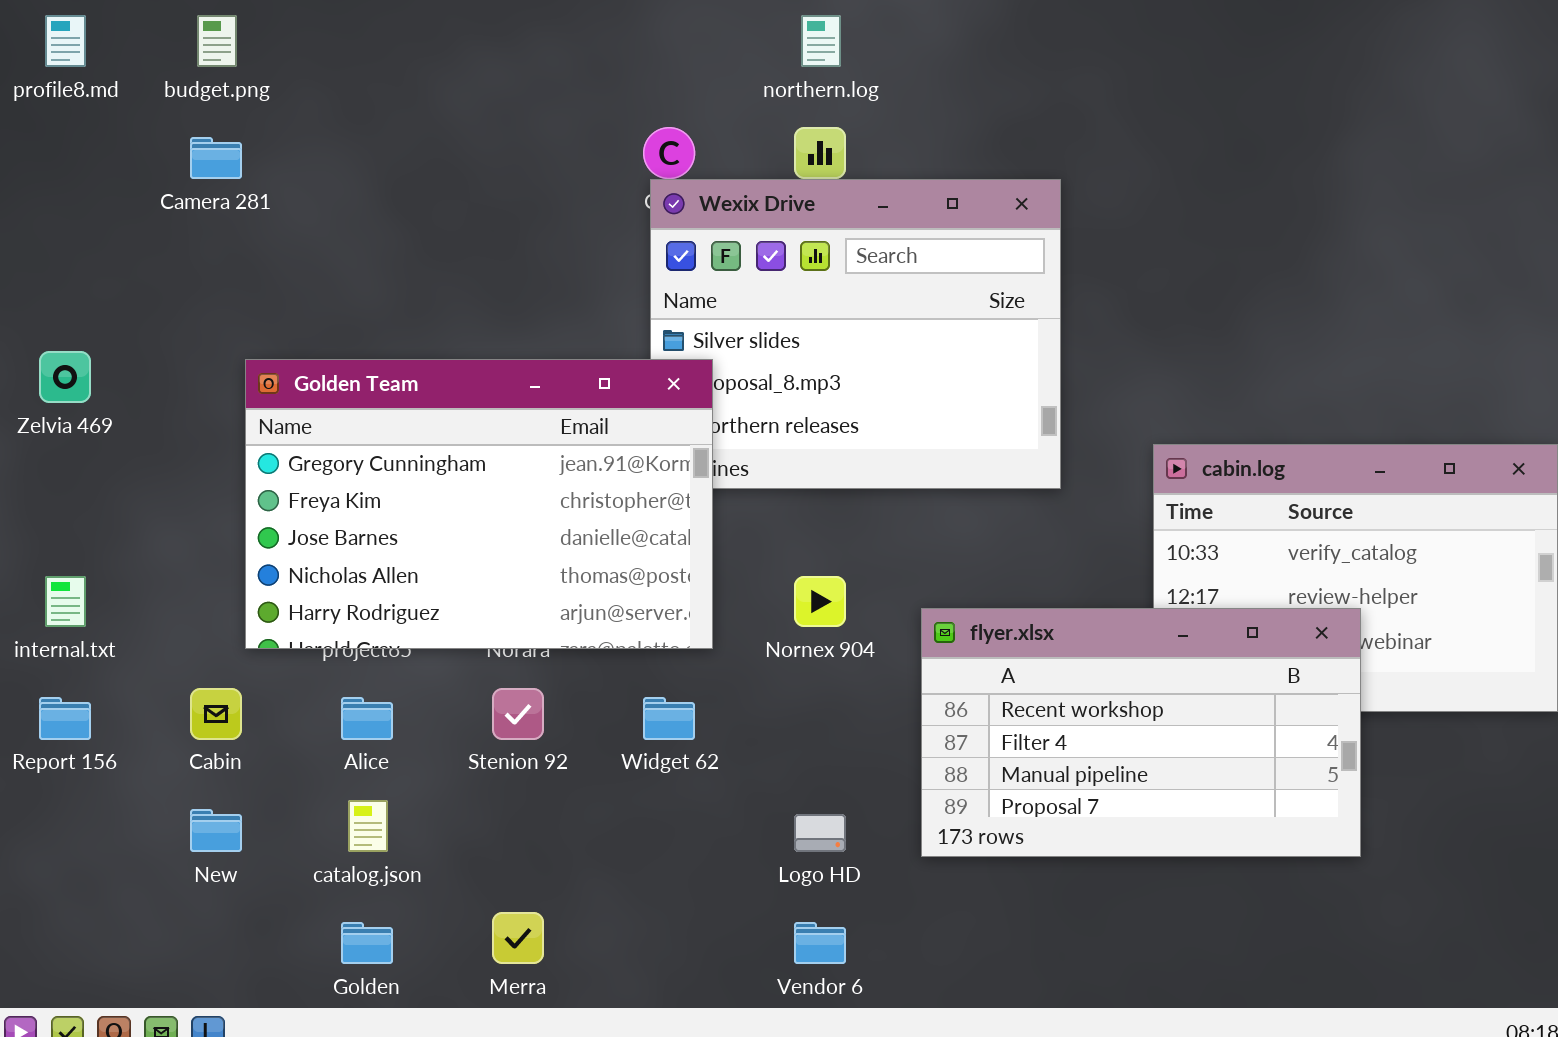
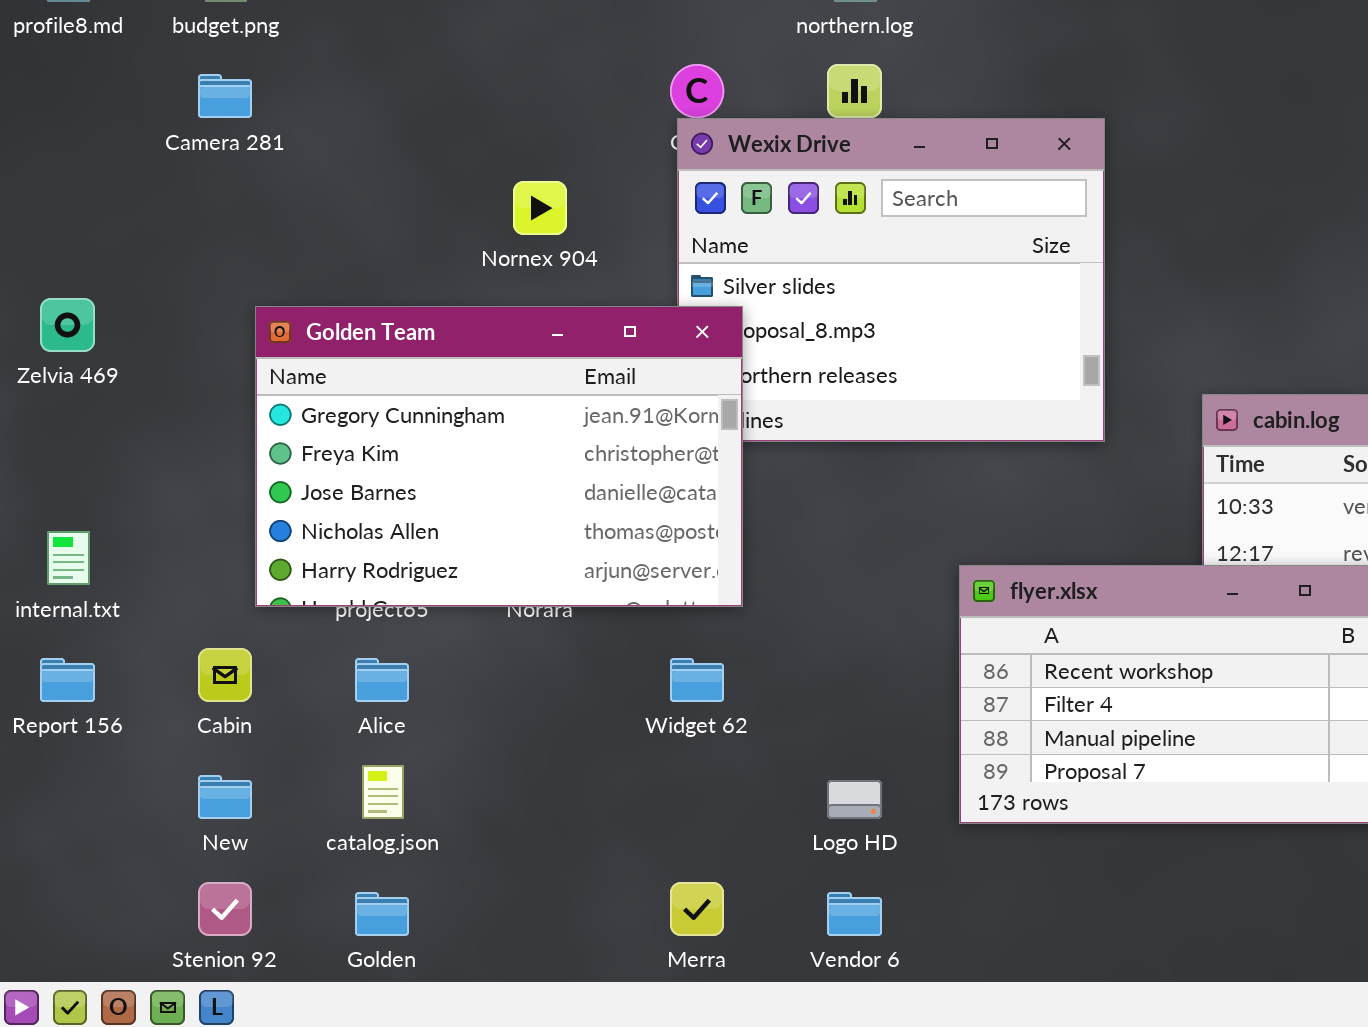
Nornex 904: [794,576,846,627] -> [513,181,567,235], moved
Stenion 92: [492,688,544,740] -> [198,882,252,936], moved
Merra: [492,912,544,964] -> [670,882,724,936], moved

